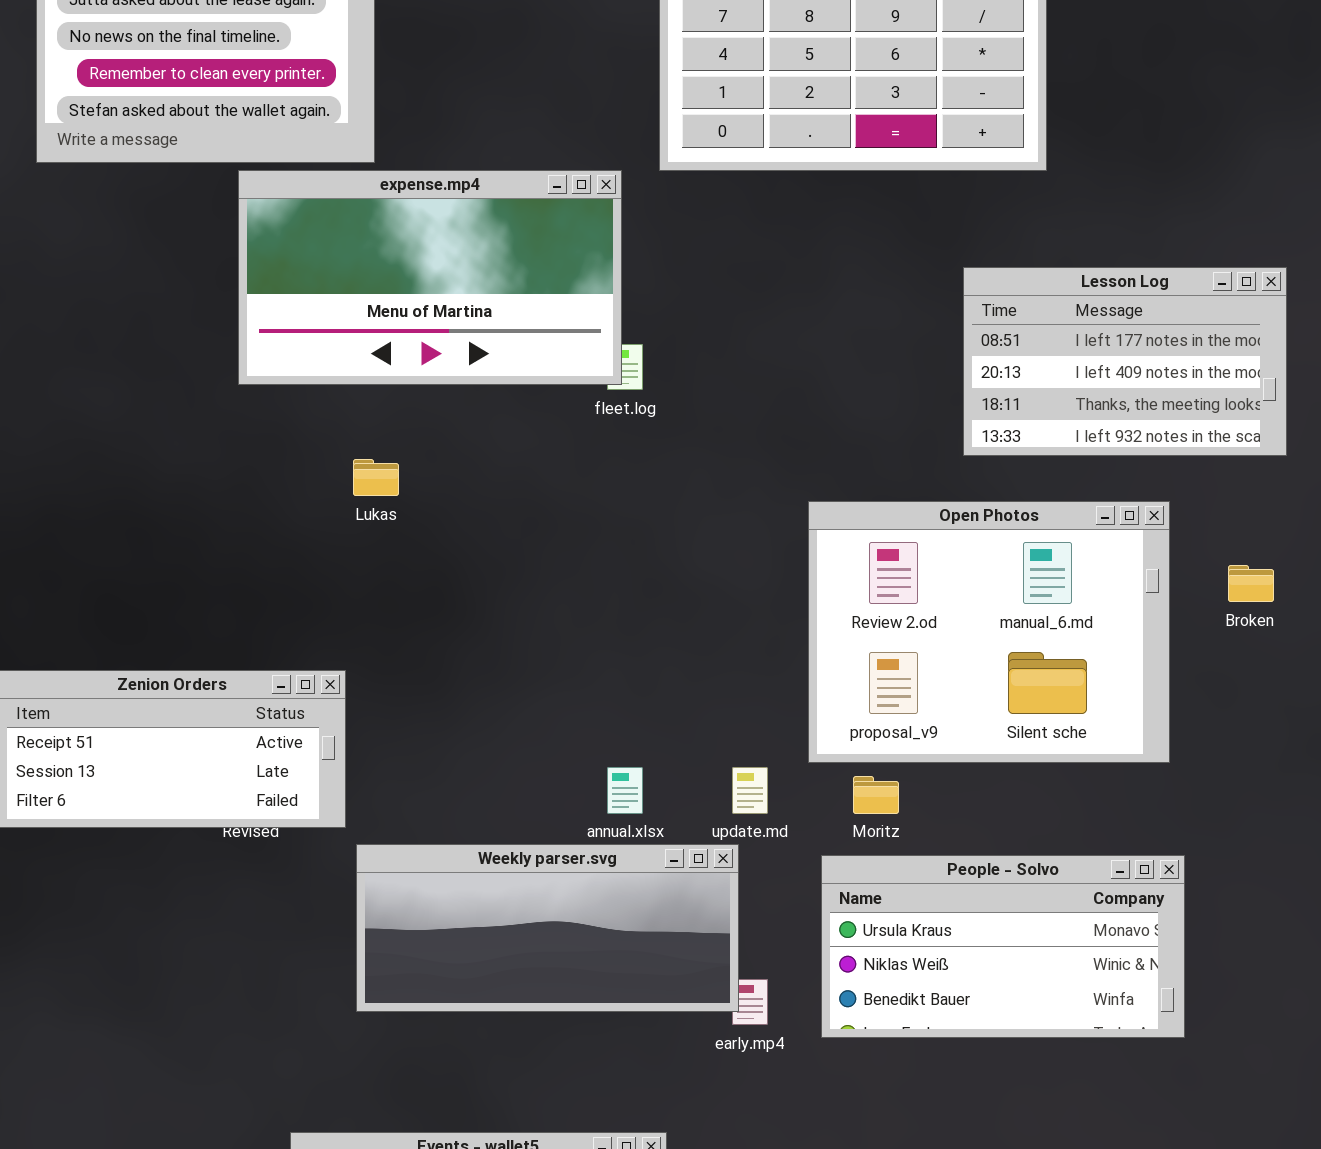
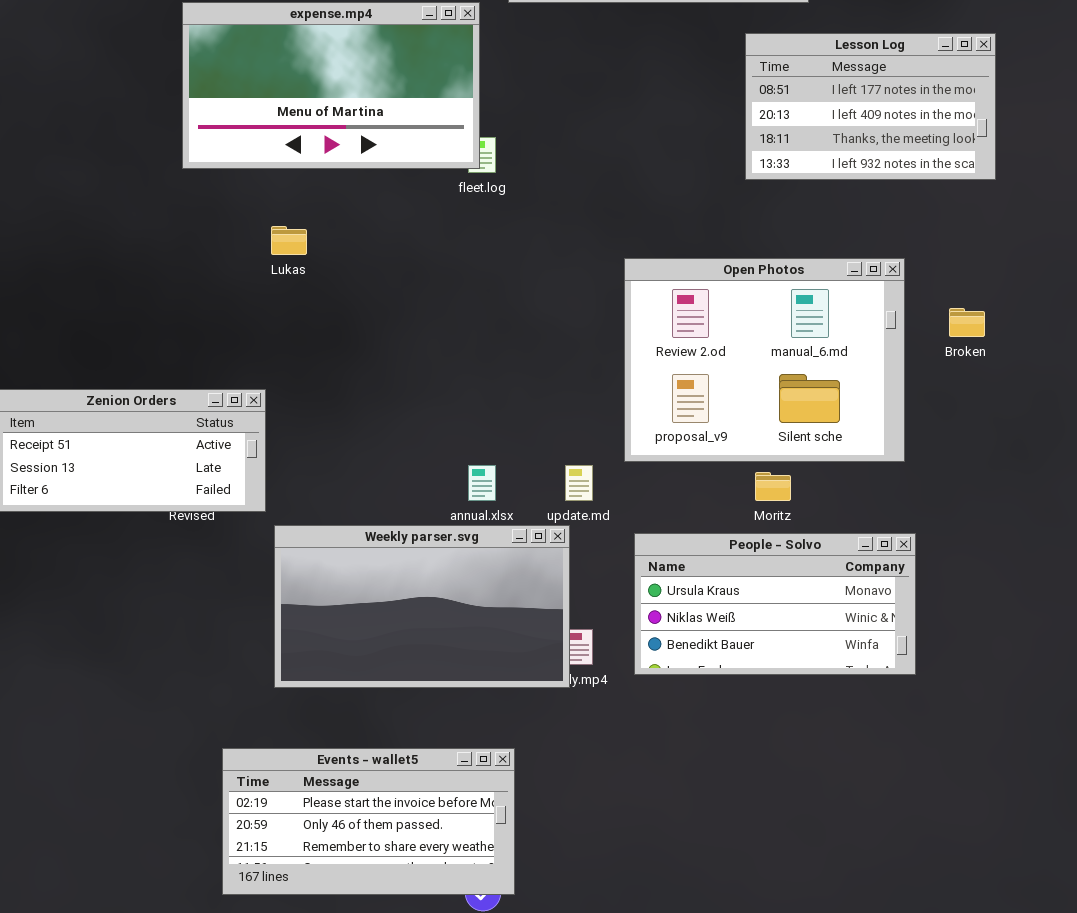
Lesson Log: [963,267,1287,456] -> [745,33,996,180], moved
Moritz: [853,776,899,814] -> [755,472,791,501], moved
Weekly parser.svg: [356,844,739,1012] -> [274,525,570,688], resized

